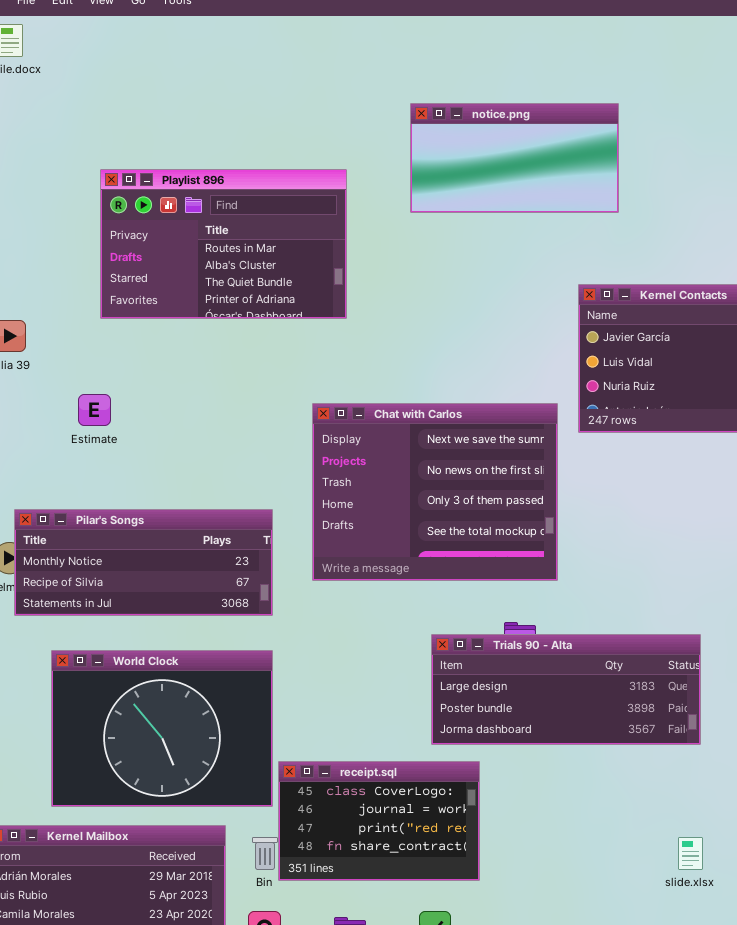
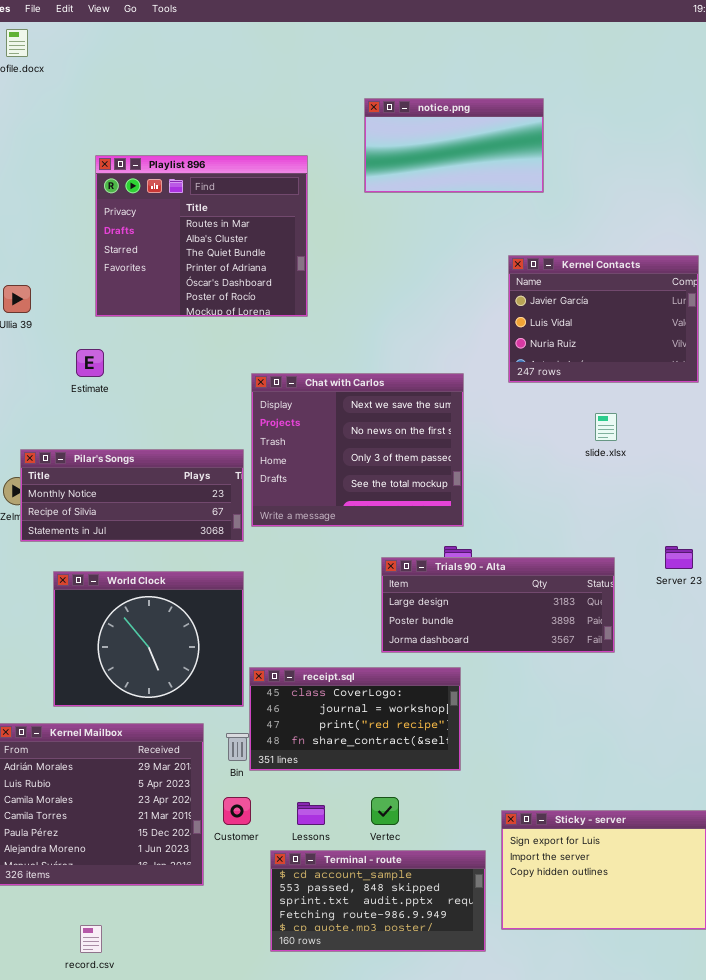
Playlist 896: [100,169,347,319] -> [95,155,308,317], resized
Chat with Carlos: [312,403,558,581] -> [251,373,464,527], moved
receipt.sql: [278,761,480,881] -> [249,667,461,771], resized
slide.xlsx: [678,837,703,870] -> [595,413,617,441], moved

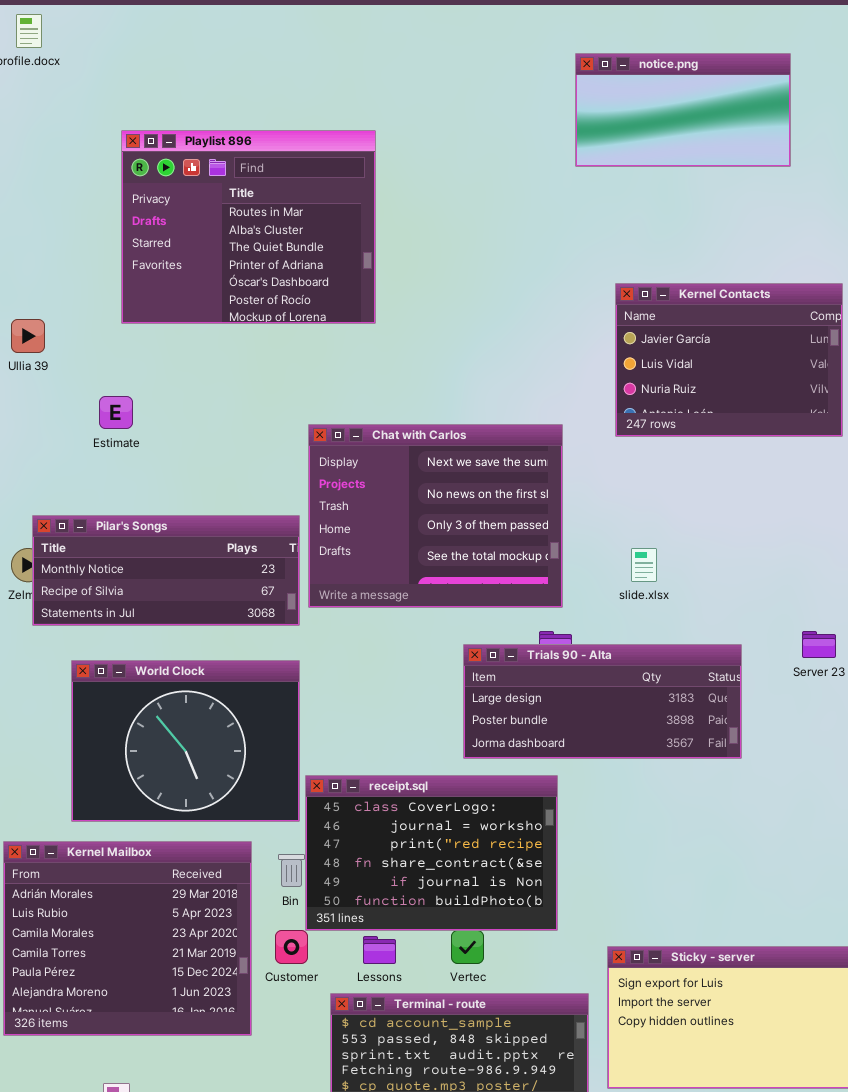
notice.png: [364,98,544,193] -> [575,53,791,167], moved
Playlist 896: [95,155,308,317] -> [121,130,376,324], moved
slide.xlsx: [595,413,617,441] -> [631,548,657,582], moved
receipt.sql: [249,667,461,771] -> [305,775,558,931], resized

